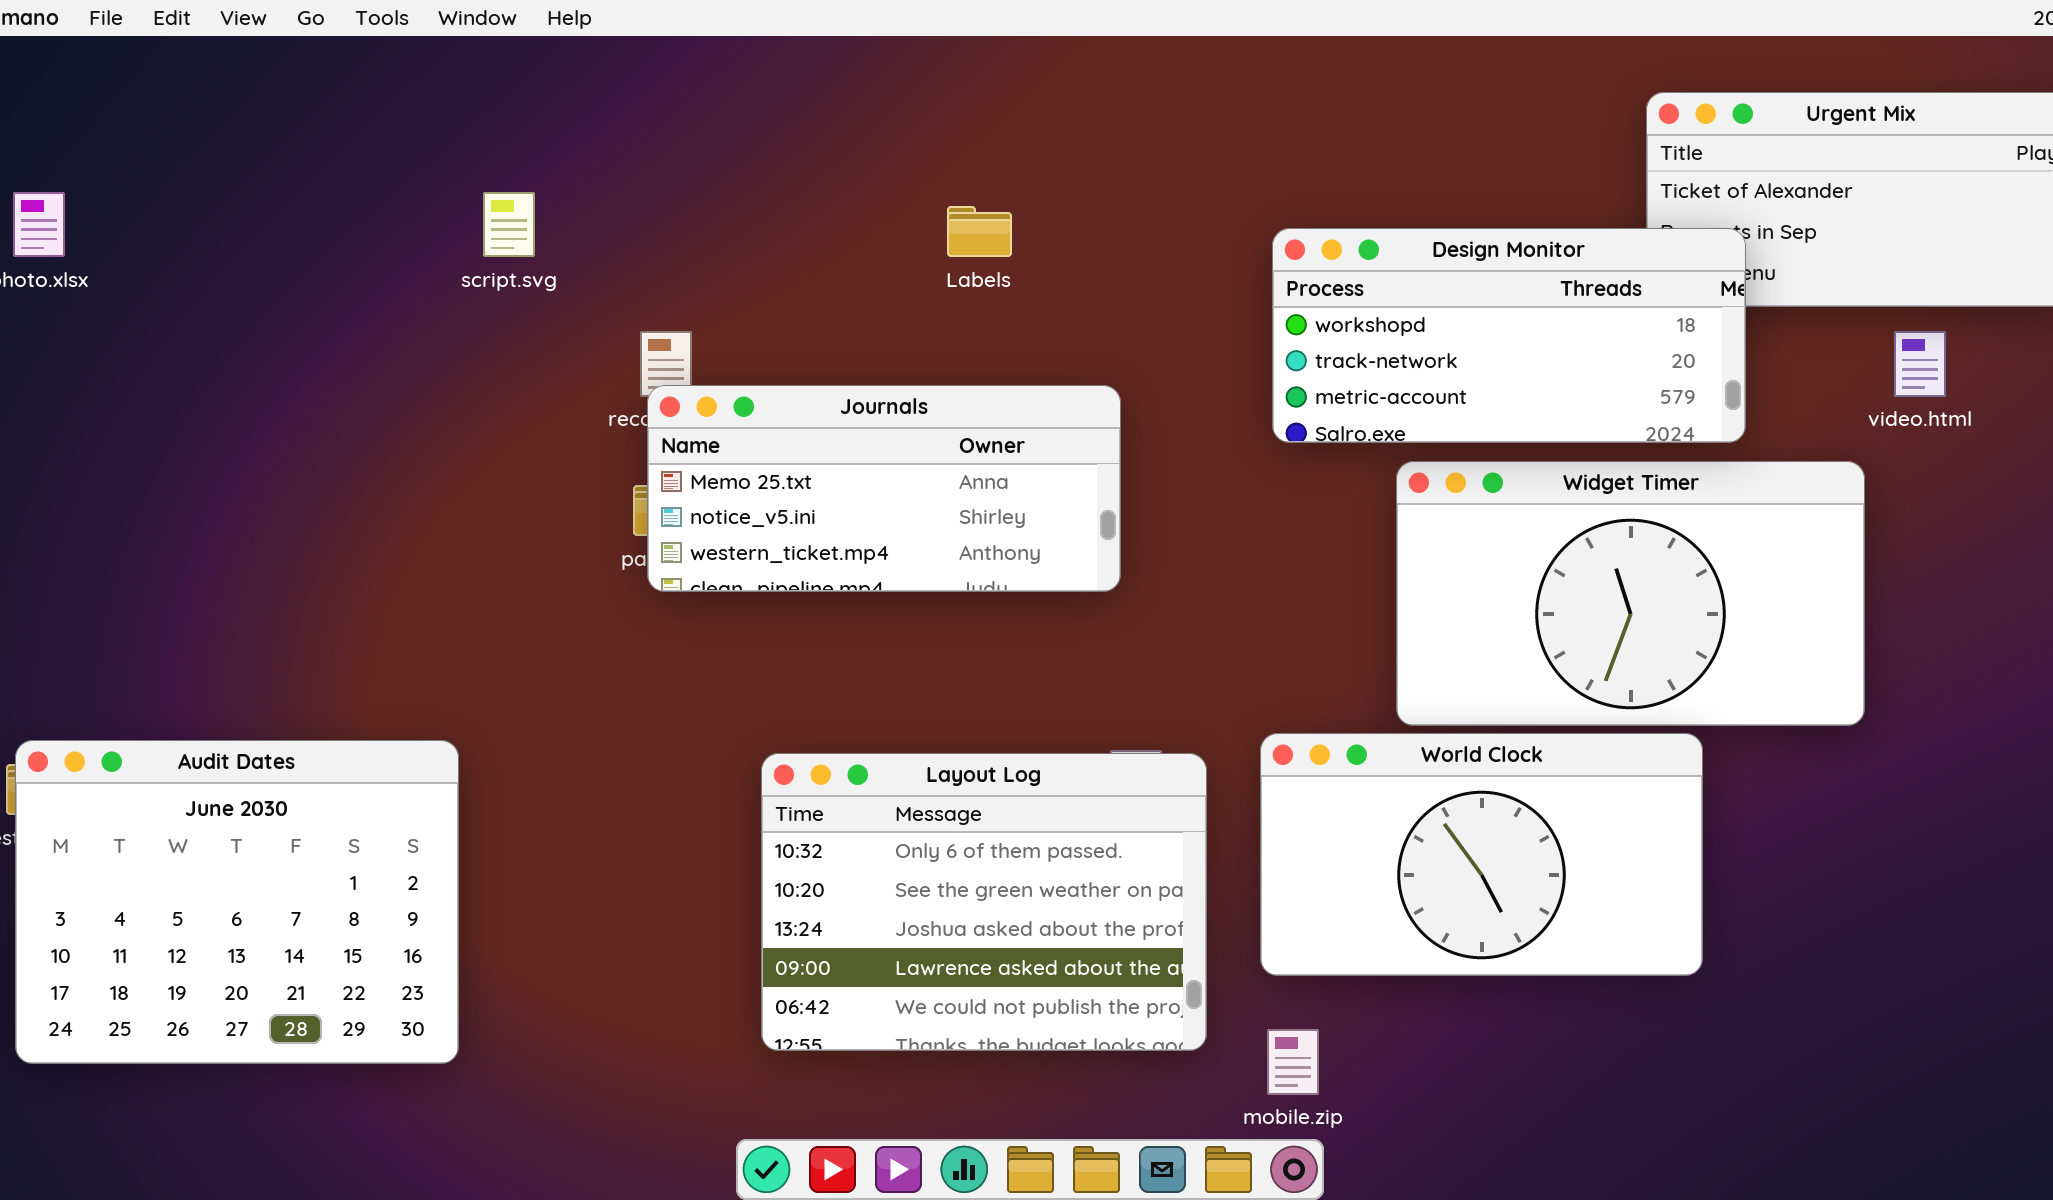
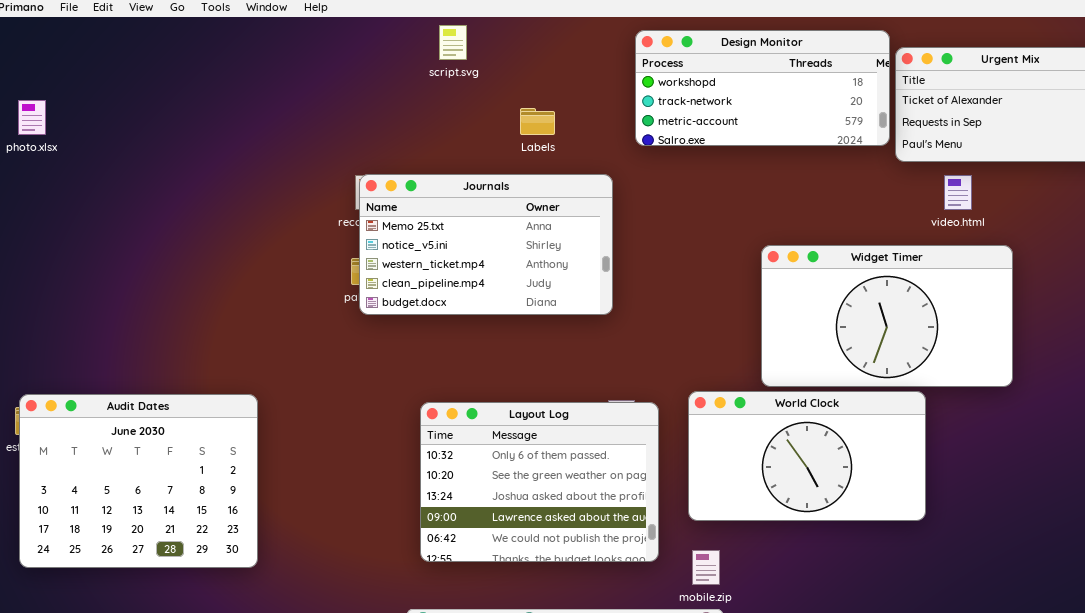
script.svg: [483,192,535,257] -> [439,25,467,60], moved
Design Monitor: [1272,228,1746,443] -> [635,30,890,146], moved
video.html: [1894,331,1946,397] -> [944,175,972,210], moved
Journals: [647,385,1121,592] -> [359,174,613,315], resized

